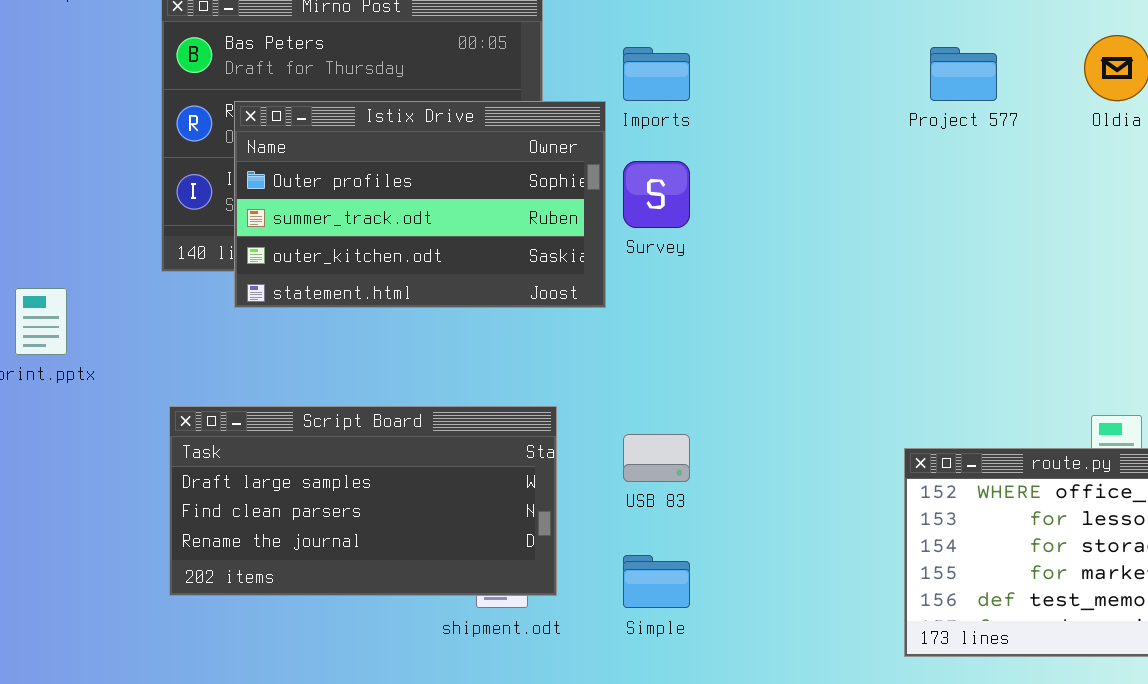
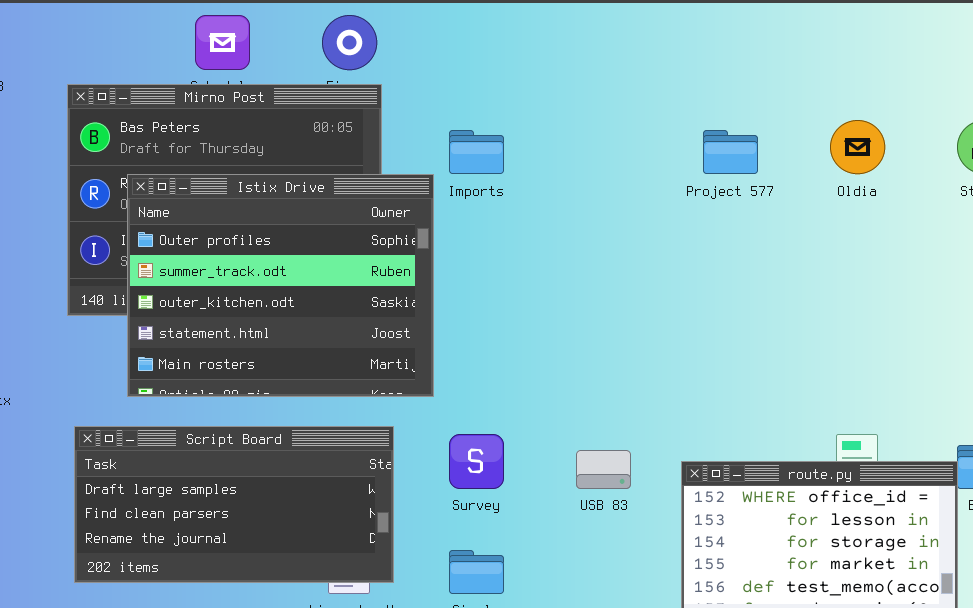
Istix Drive: [234,101,606,308] -> [127,174,434,397], resized
Survey: [623,161,690,228] -> [449,434,504,489], moved
USB 83: [623,434,690,482] -> [576,450,631,489], moved

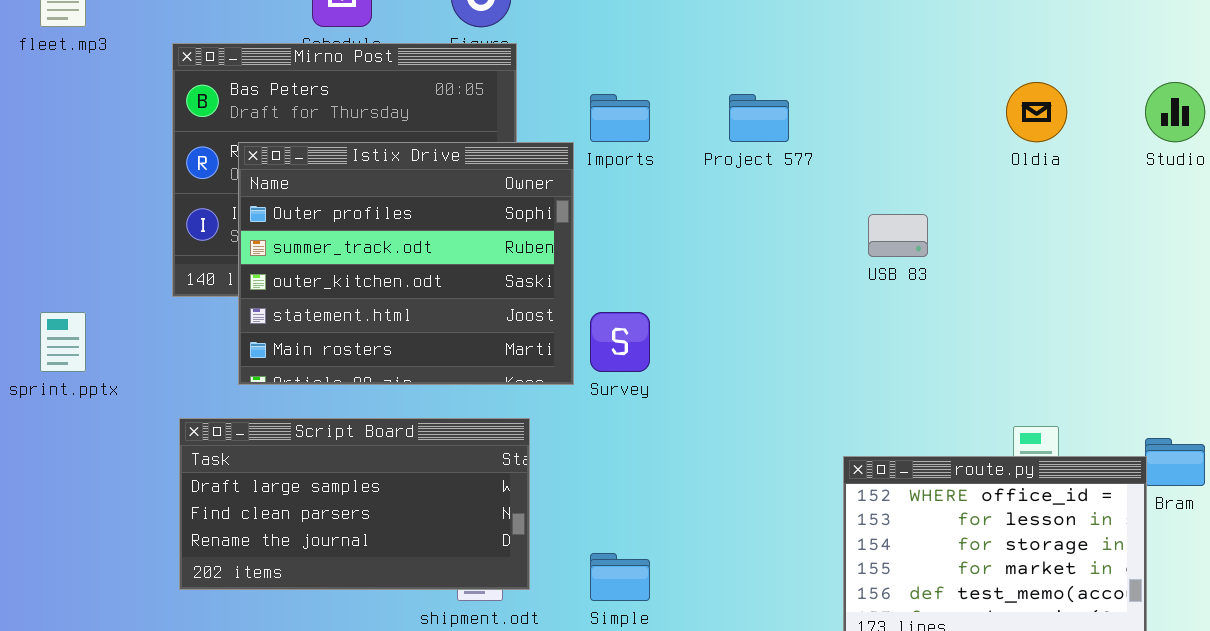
Project 577: [703,130,758,174] -> [729,94,789,142], moved
Survey: [449,434,504,489] -> [590,312,650,372], moved
USB 83: [576,450,631,489] -> [868,214,928,257], moved

